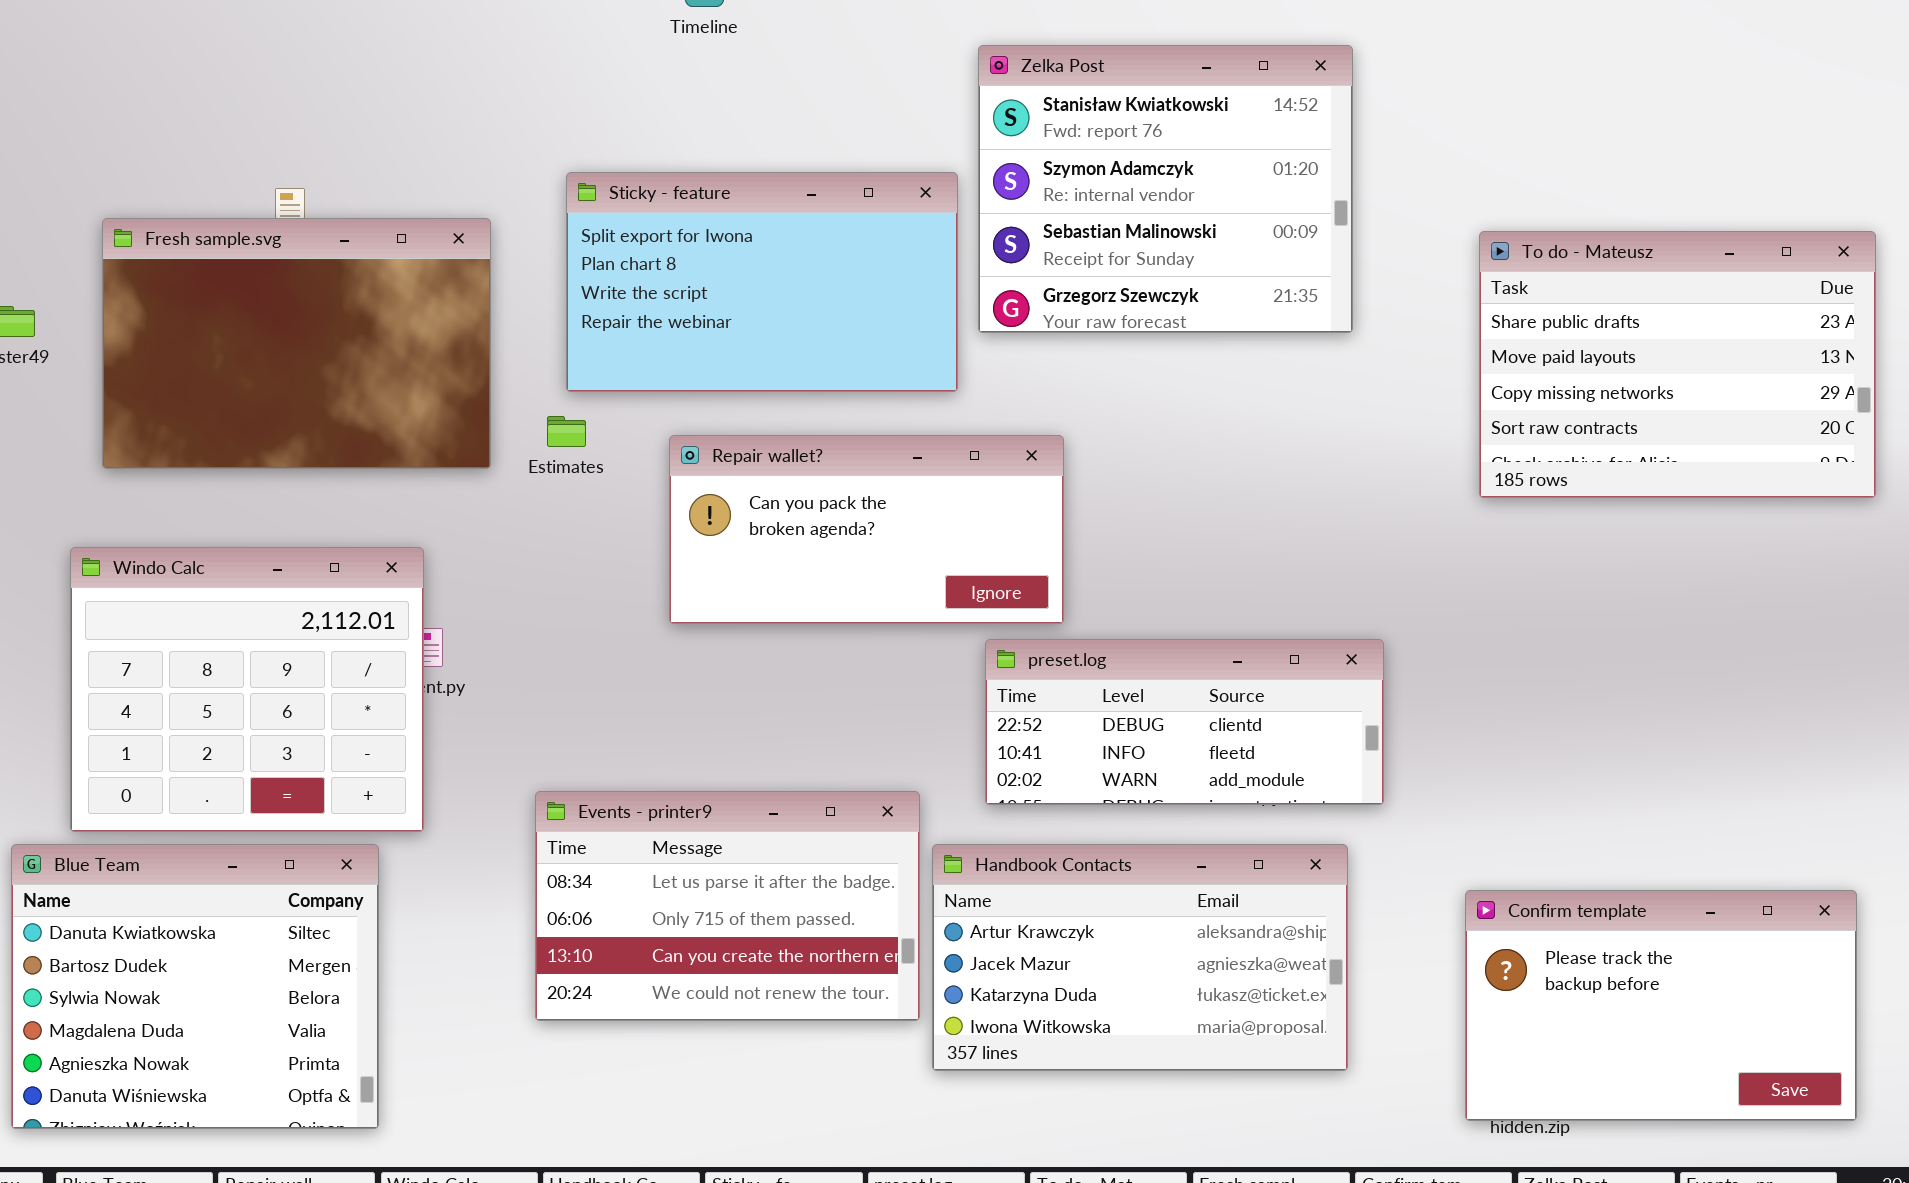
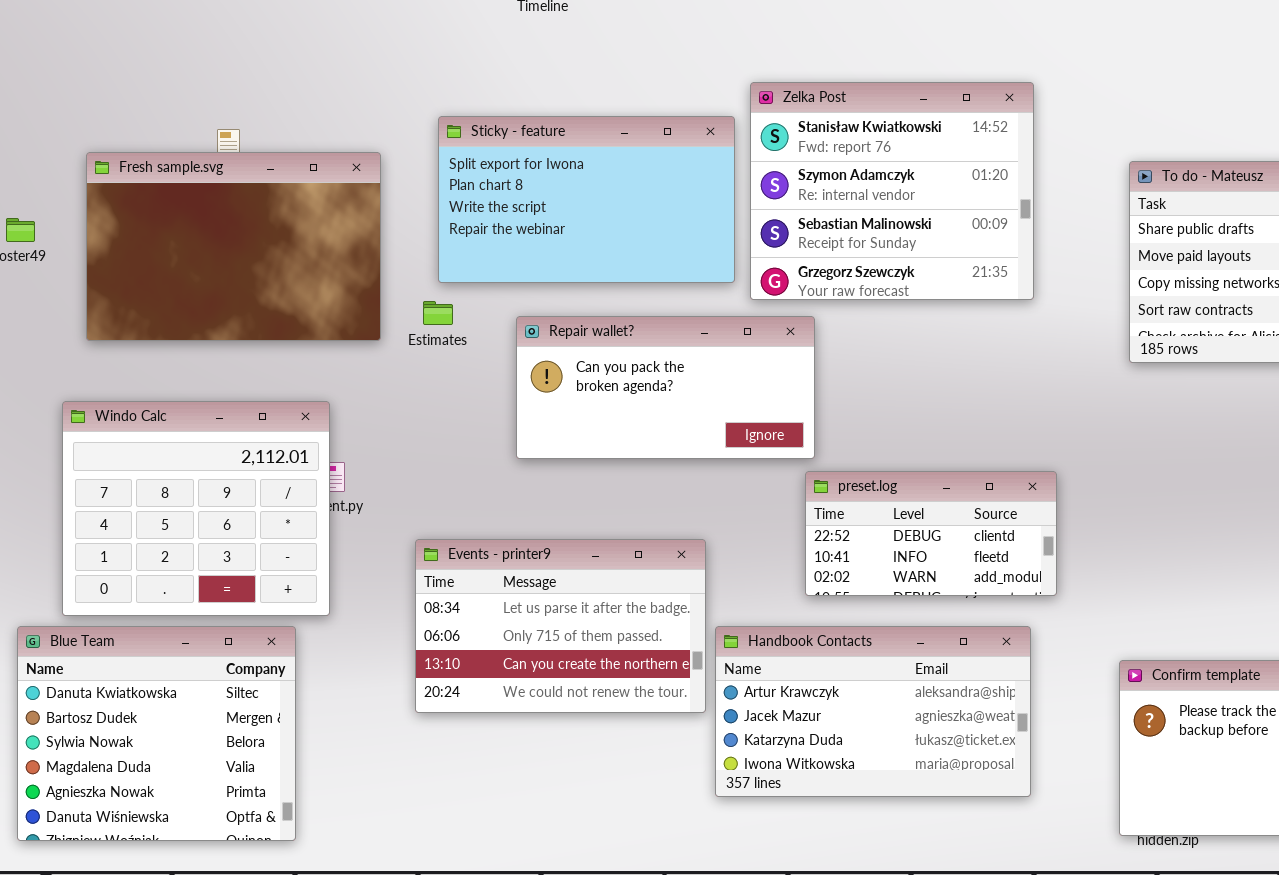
Zelka Post: [978,45,1353,333] -> [750,82,1034,300], moved
preset.log: [985,639,1384,805] -> [805,471,1057,596], resized
Events - printer9: [535,791,920,1021] -> [415,539,706,713], moved

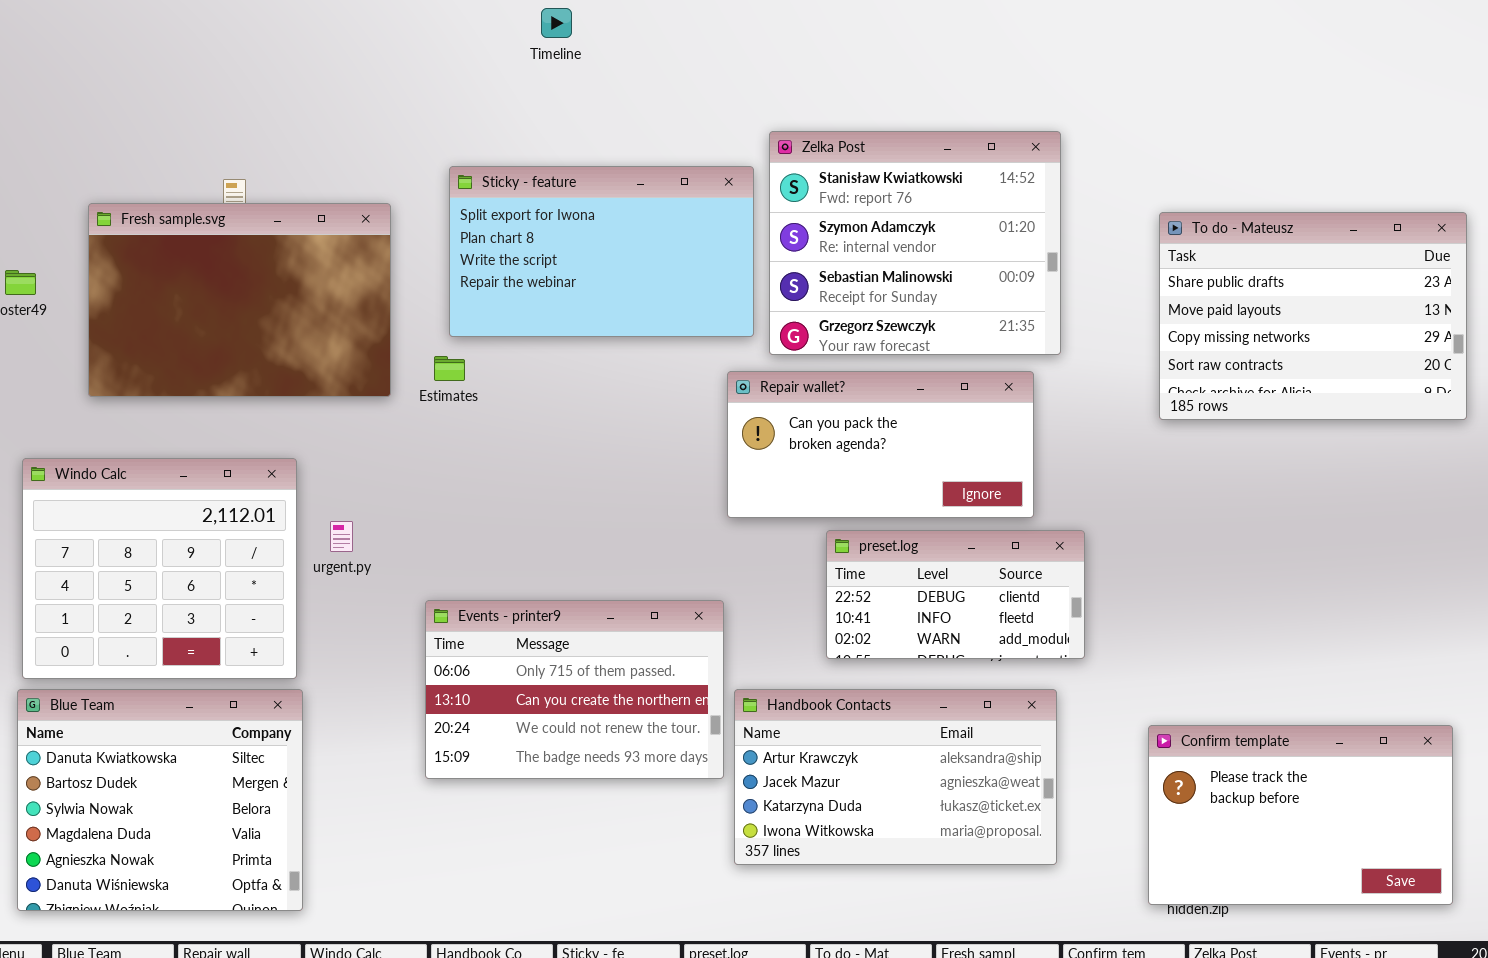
Repair wallet?: [516,316,815,459] -> [727,371,1034,518], moved
Windo Calc: [62,401,330,616] -> [22,458,297,679], moved
Events - printer9: [415,539,706,713] -> [425,600,724,779], scrolled down 1 row

